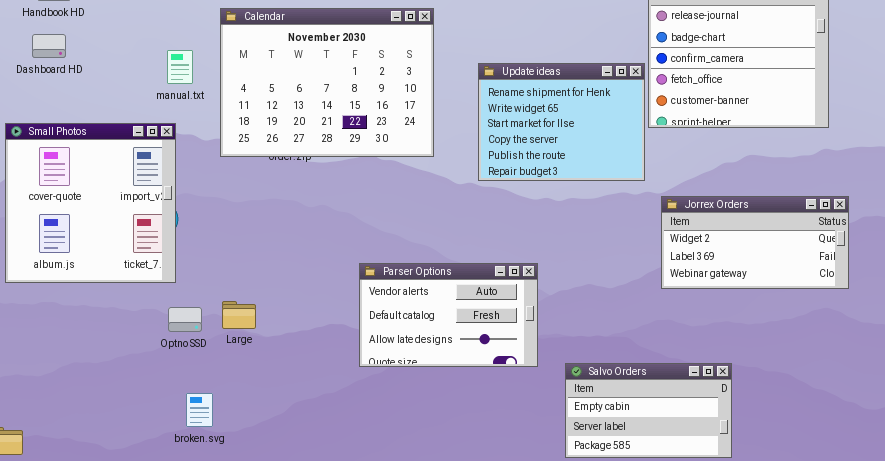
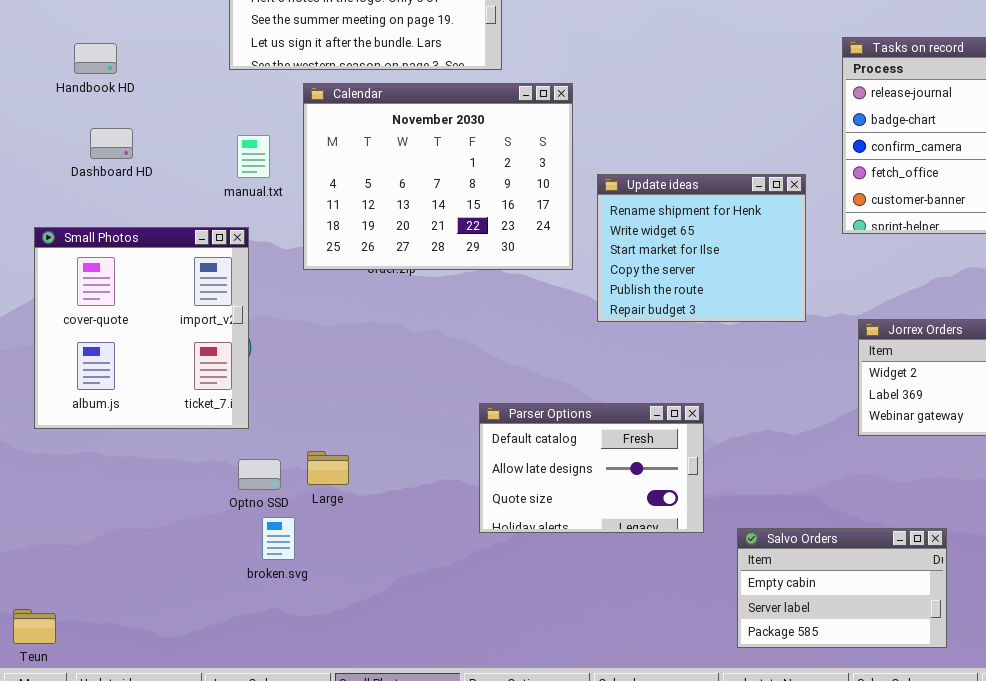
Dashboard HD: [32,34,66,58] -> [90,128,133,159], moved
Update ideas: [478,63,645,181] -> [597,174,806,322], moved
Parser Options: [359,263,538,367] -> [479,403,704,533], scrolled down 1 row
broken.svg: [186,393,213,427] -> [262,517,295,560], moved

